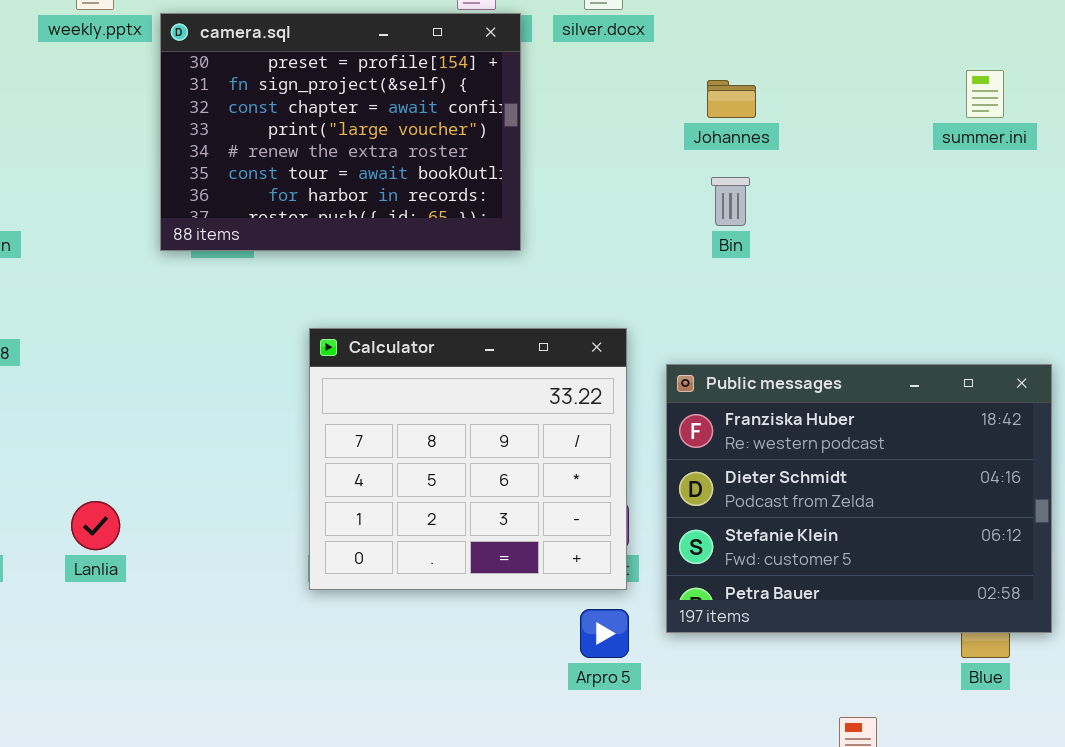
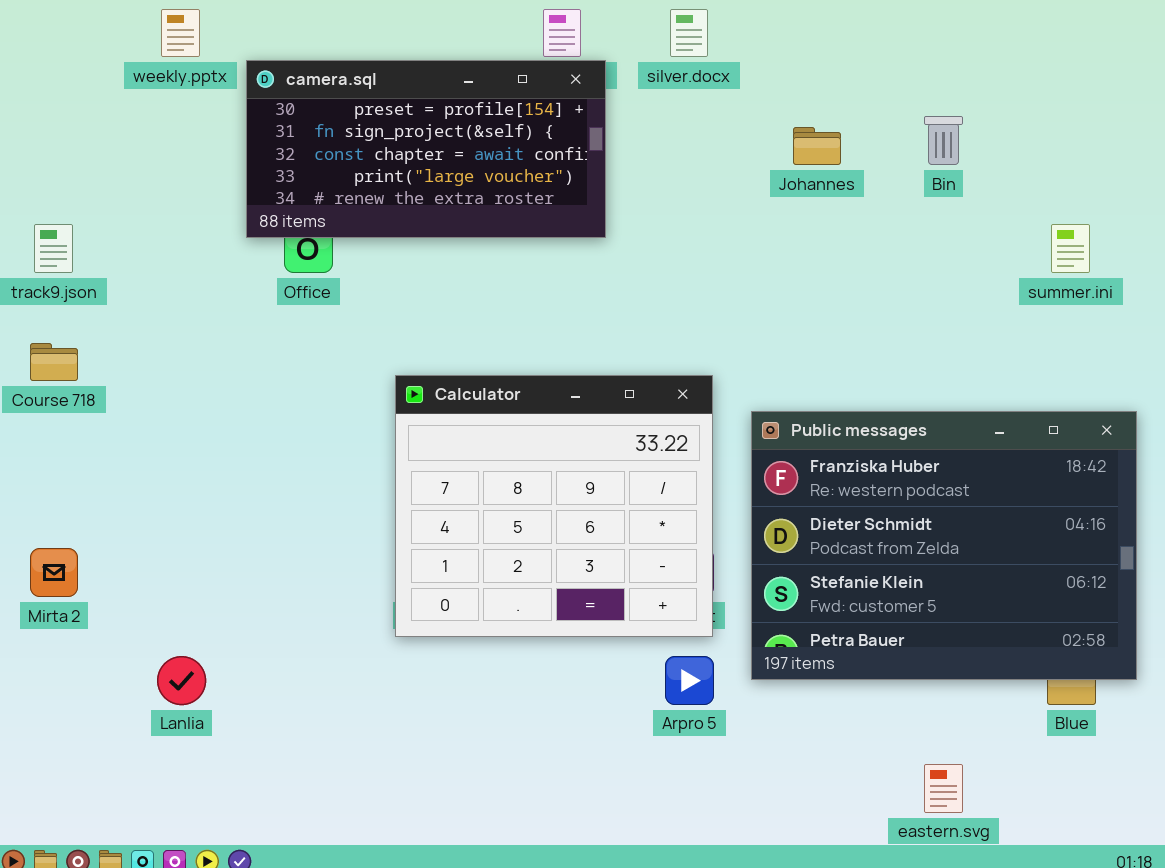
camera.sql: [160,13,521,251] -> [246,60,606,238], resized
summer.ini: [966,70,1004,118] -> [1051,224,1090,273], moved
Bin: [711,177,750,226] -> [924,116,963,165], moved
Lanlia: [71,501,120,550] -> [157,656,206,705], moved

